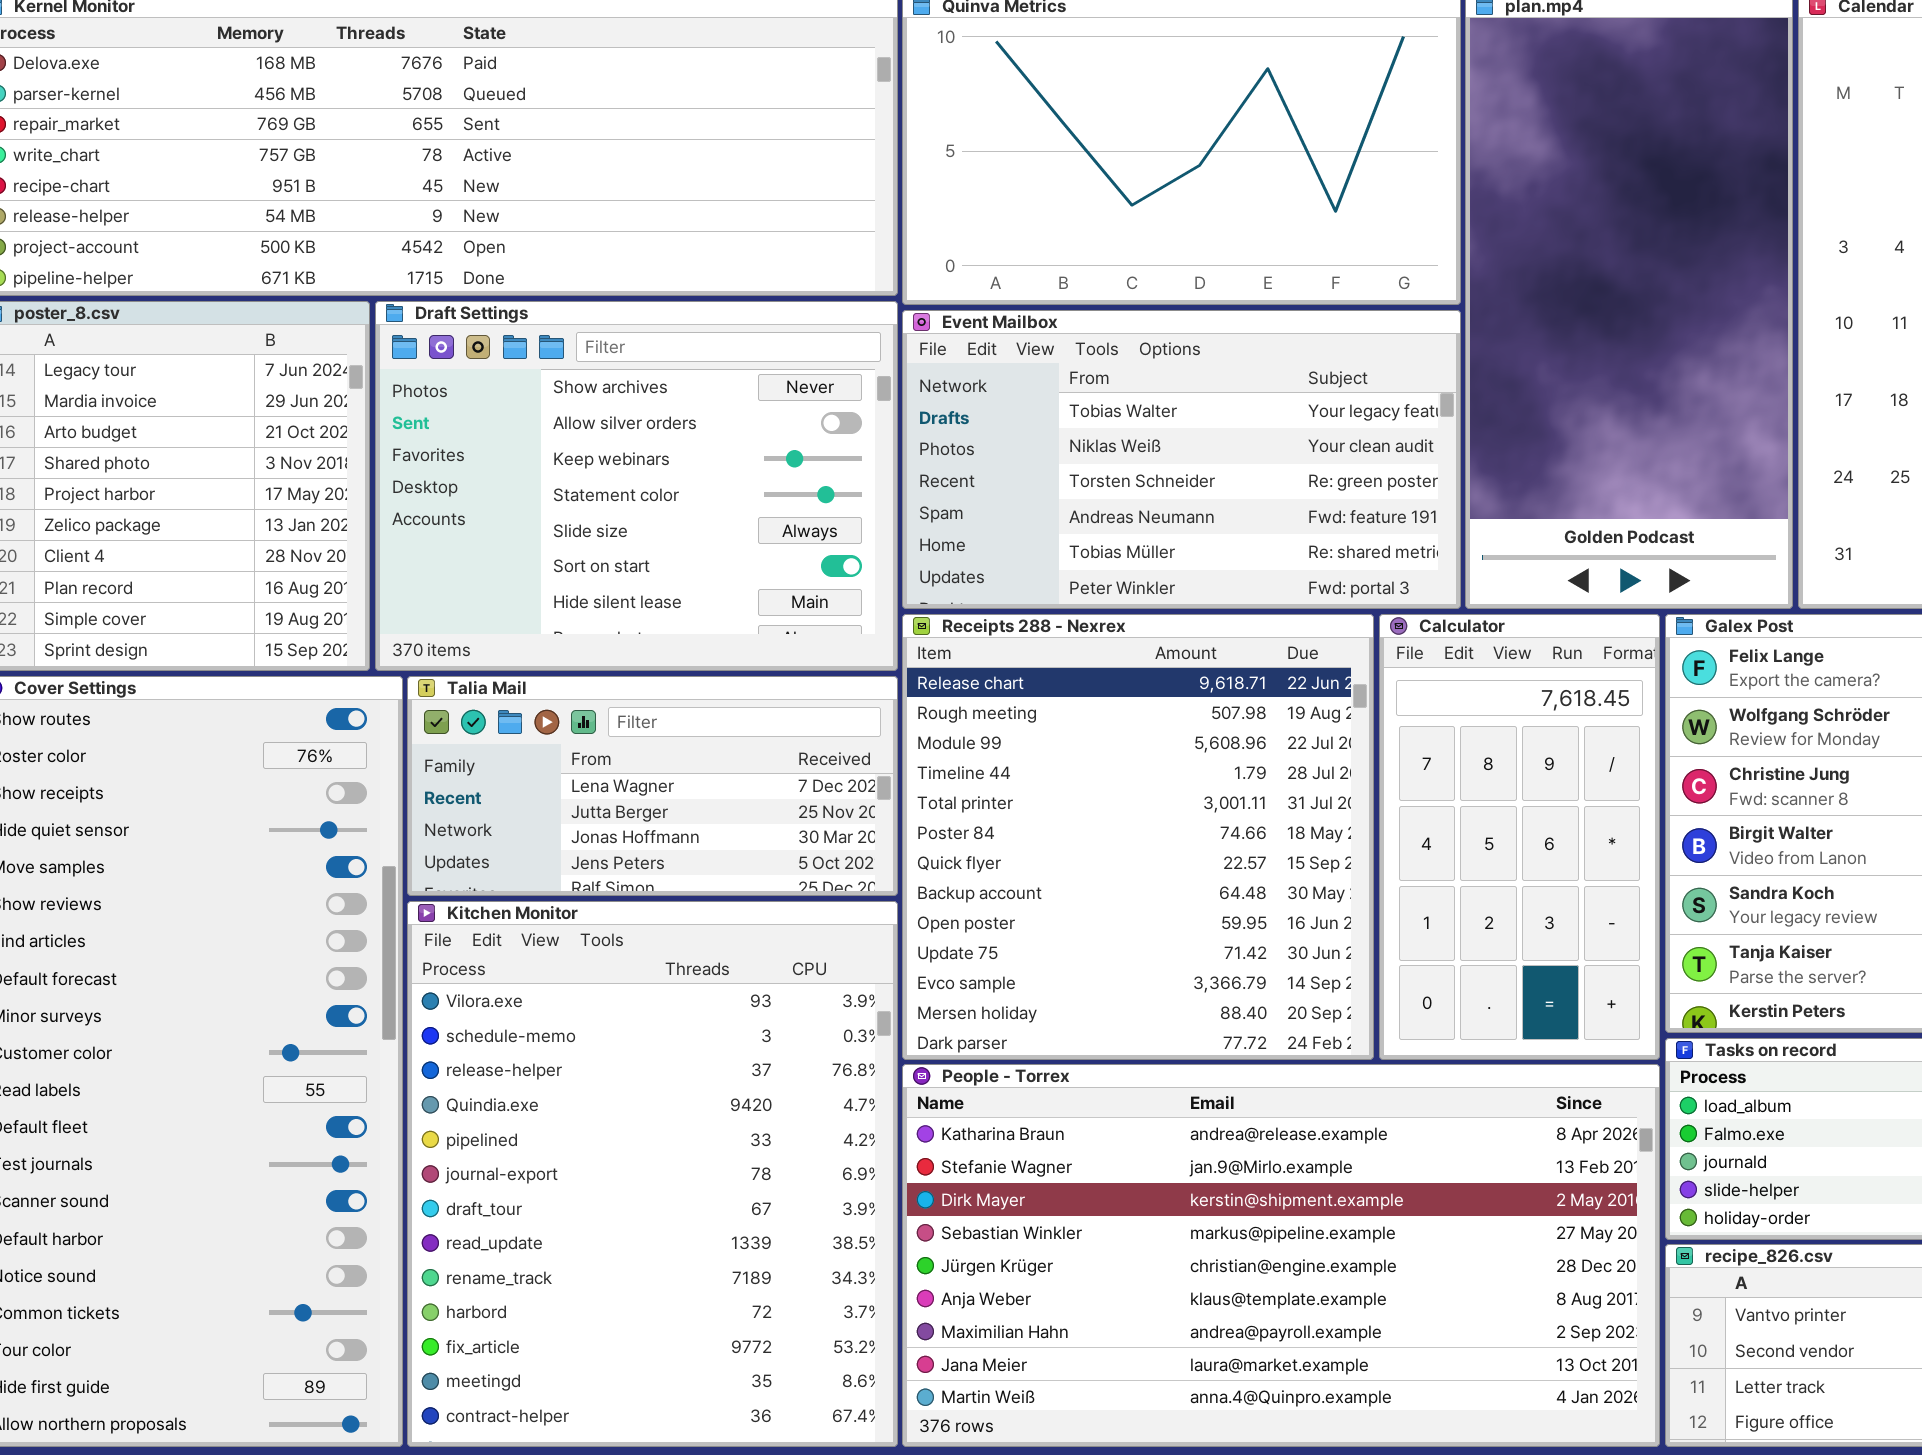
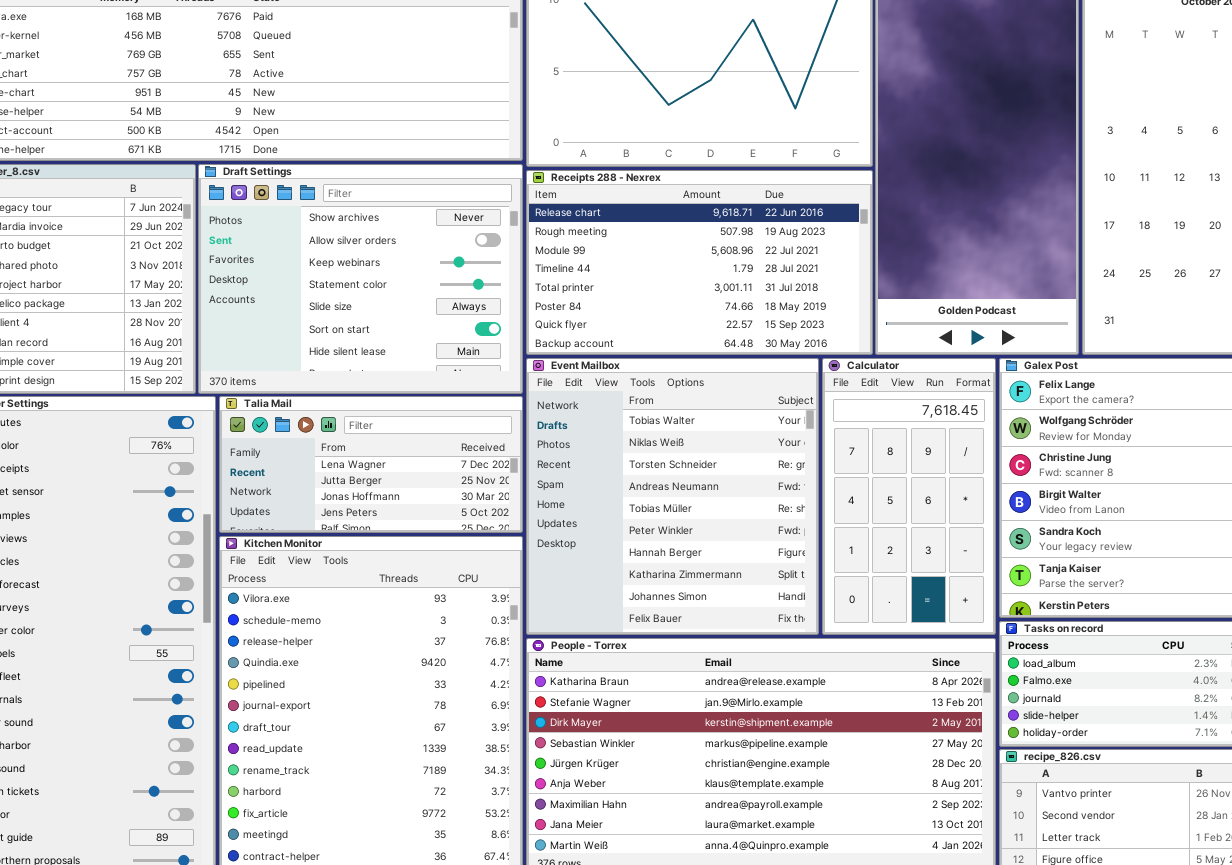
Event Mailbox: [902,310,1461,609] -> [526,358,819,635], moved, resized
Receipts 288 - Nexrex: [902,614,1374,1060] -> [526,170,873,355], moved, resized

